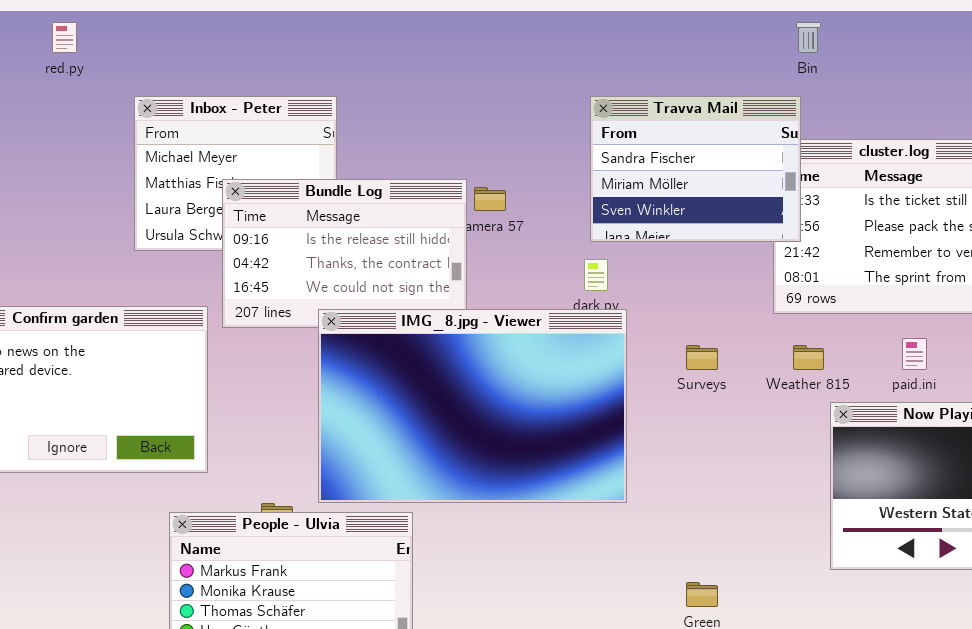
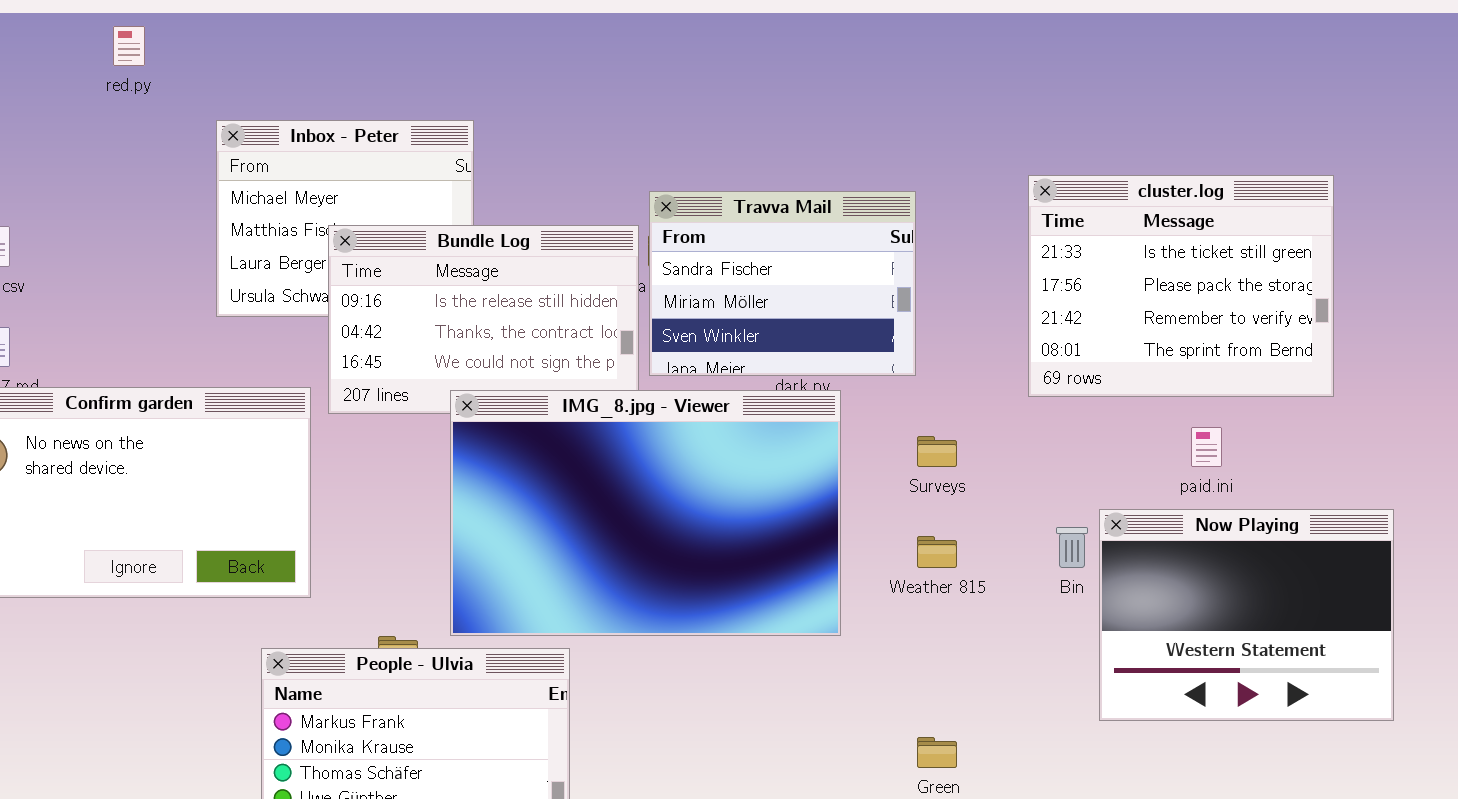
Bin: [796,22,821,53] -> [1056,527,1088,568], moved
Travva Mail: [590,96,801,242] -> [649,191,916,376], moved
Weather 815: [793,345,824,370] -> [917,536,957,568], moved

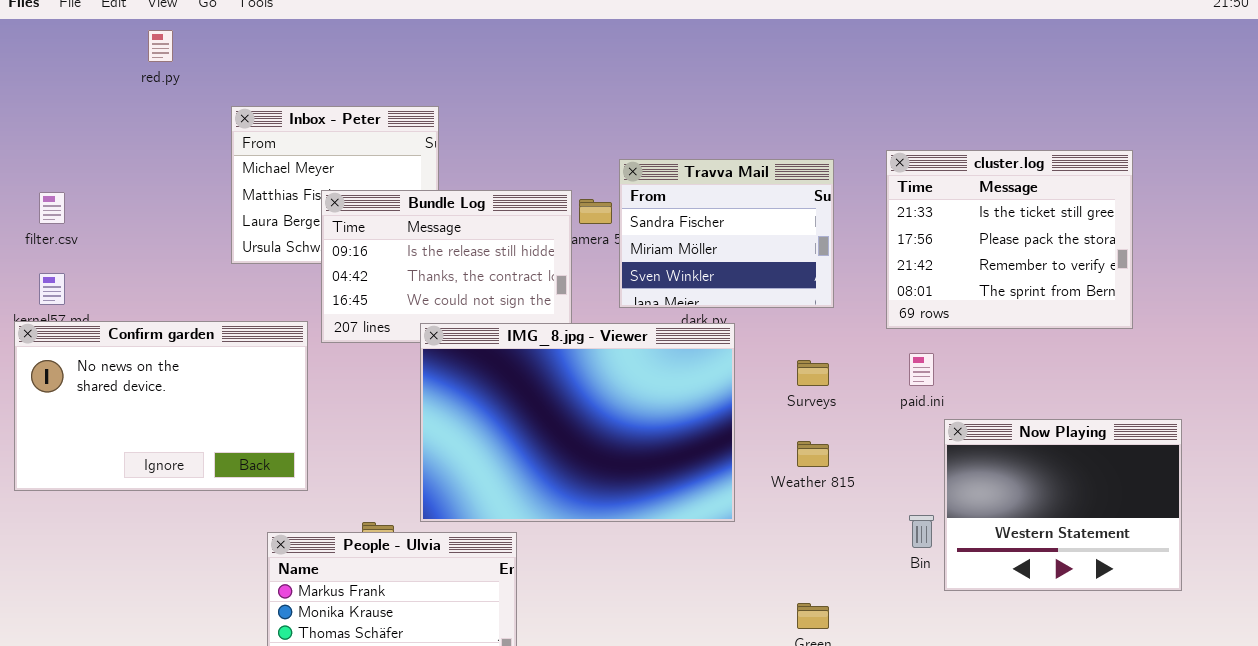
Travva Mail: [649,191,916,376] -> [619,159,834,308], moved
paid.ini: [1191,427,1222,467] -> [909,353,934,386], moved
Bin: [1056,527,1088,568] -> [909,515,934,548], moved

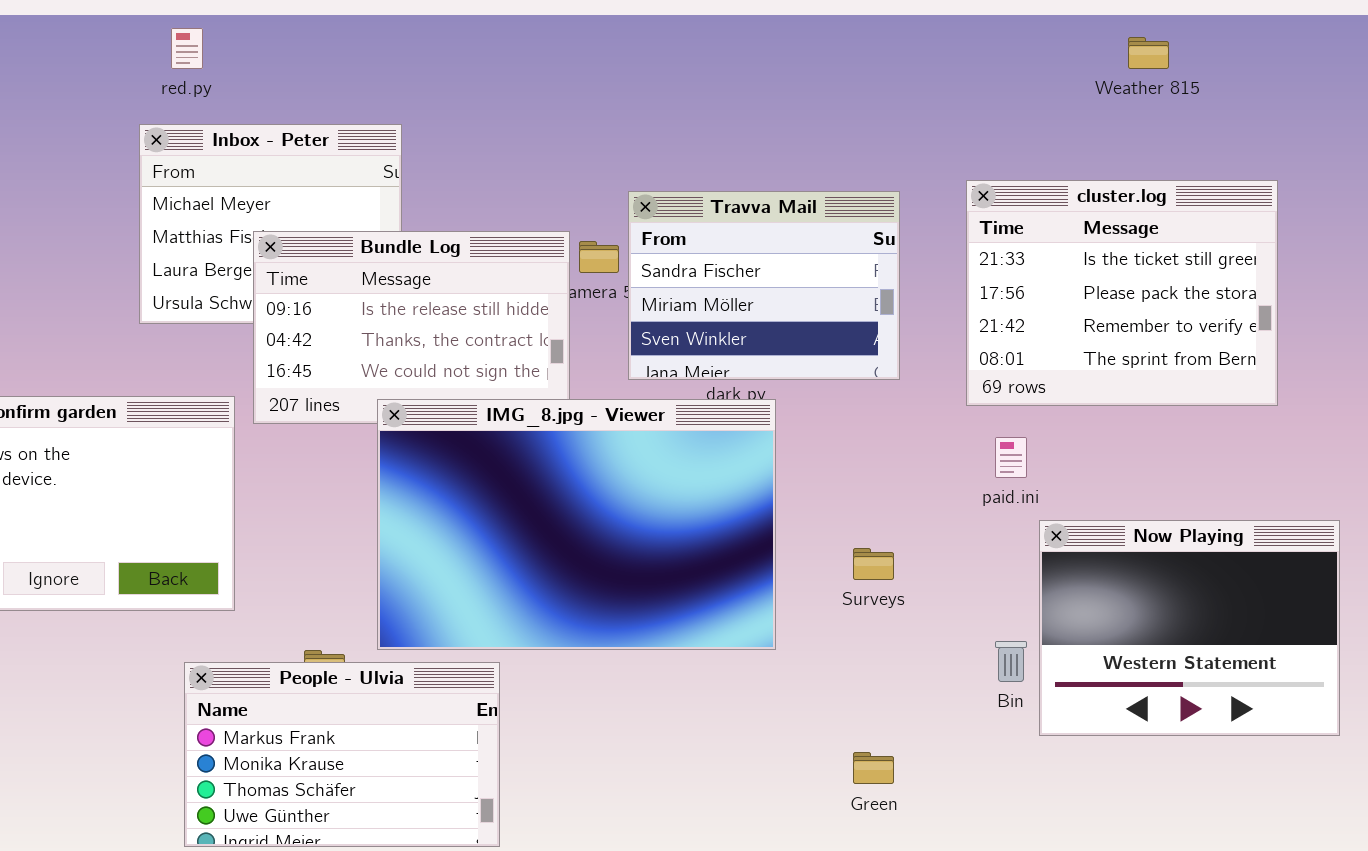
red.py: [148,30,173,62] -> [171,28,203,69], moved
Surveys: [797,360,829,386] -> [853,548,894,580], moved
Weather 815: [797,441,829,467] -> [1128,37,1169,69], moved

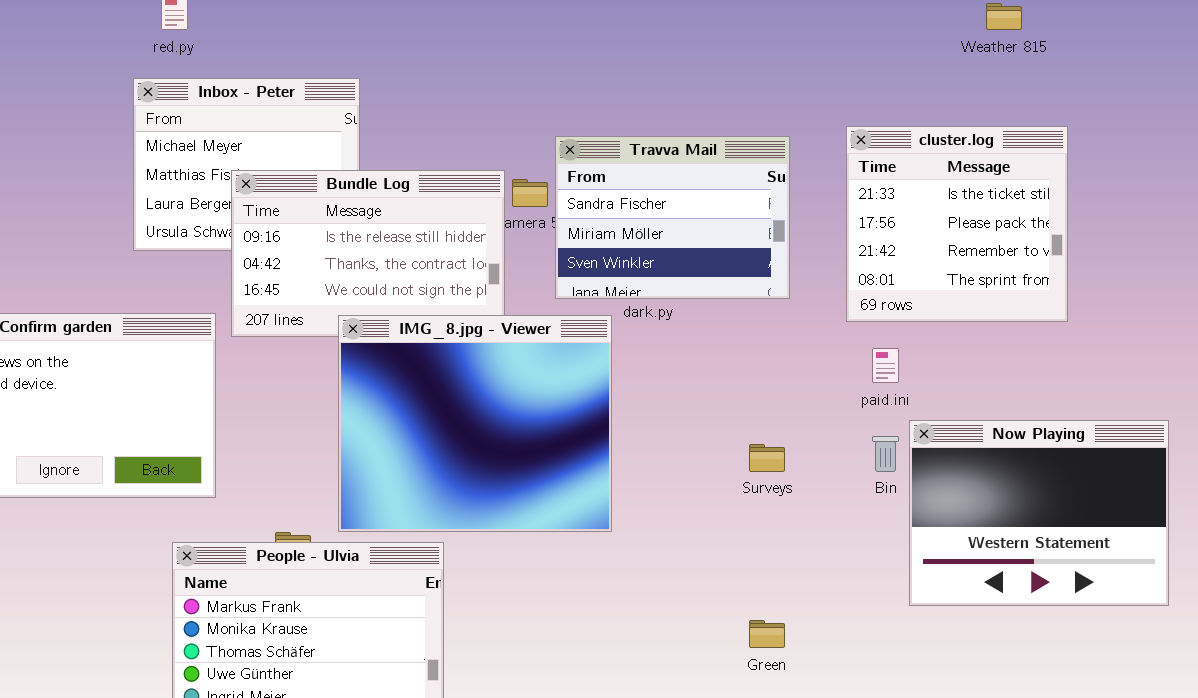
cluster.log: [966,180,1278,406] -> [846,126,1068,322], resized
IMG_8.jpg - Viewer: [377,399,776,650] -> [338,315,612,532], resized
Bin: [995,641,1027,682] -> [872,436,899,472], moved

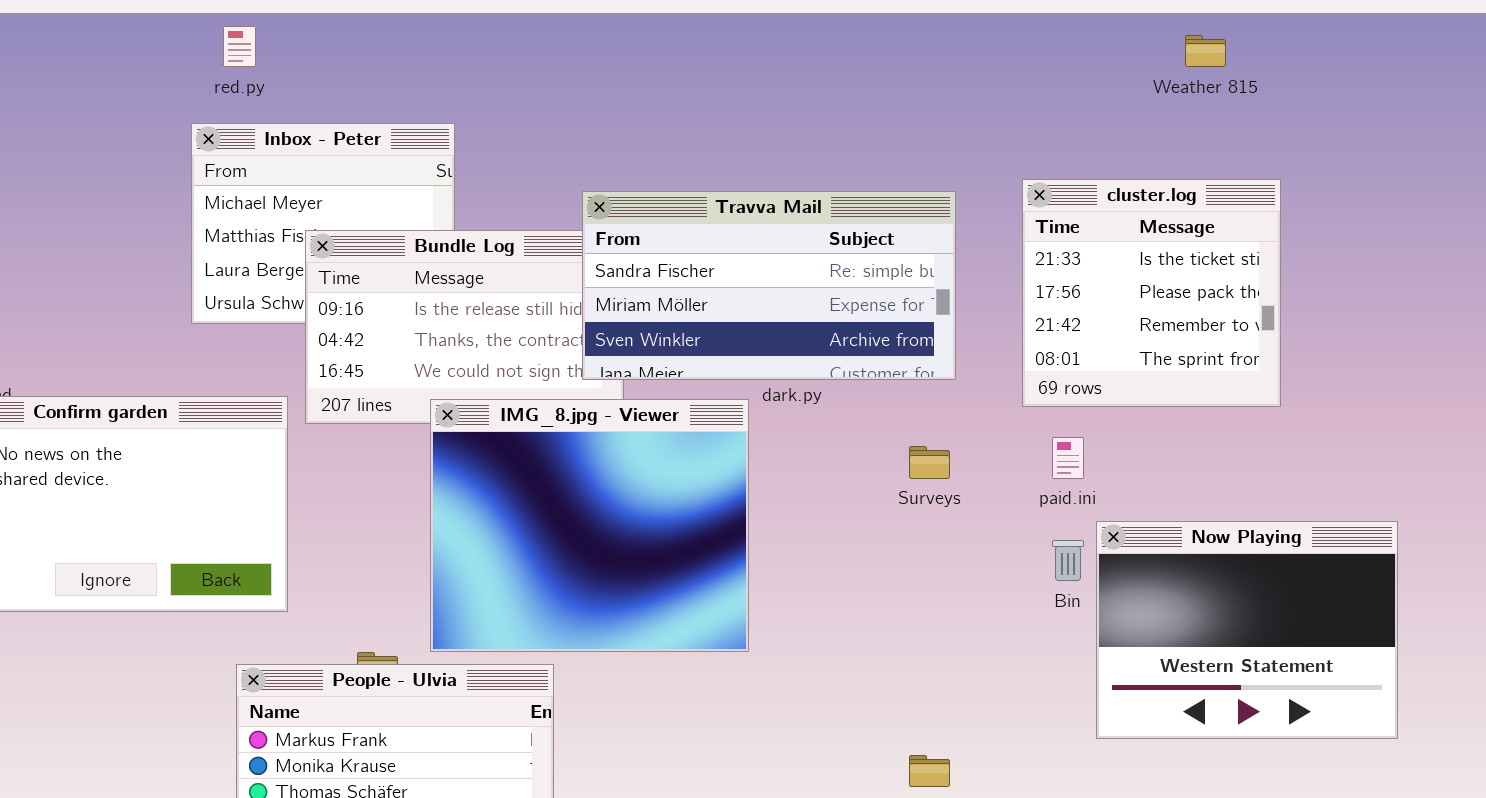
Travva Mail: [555,136,790,299] -> [582,191,956,380], resized
Surveys: [749,444,785,472] -> [909,446,950,479], moved

